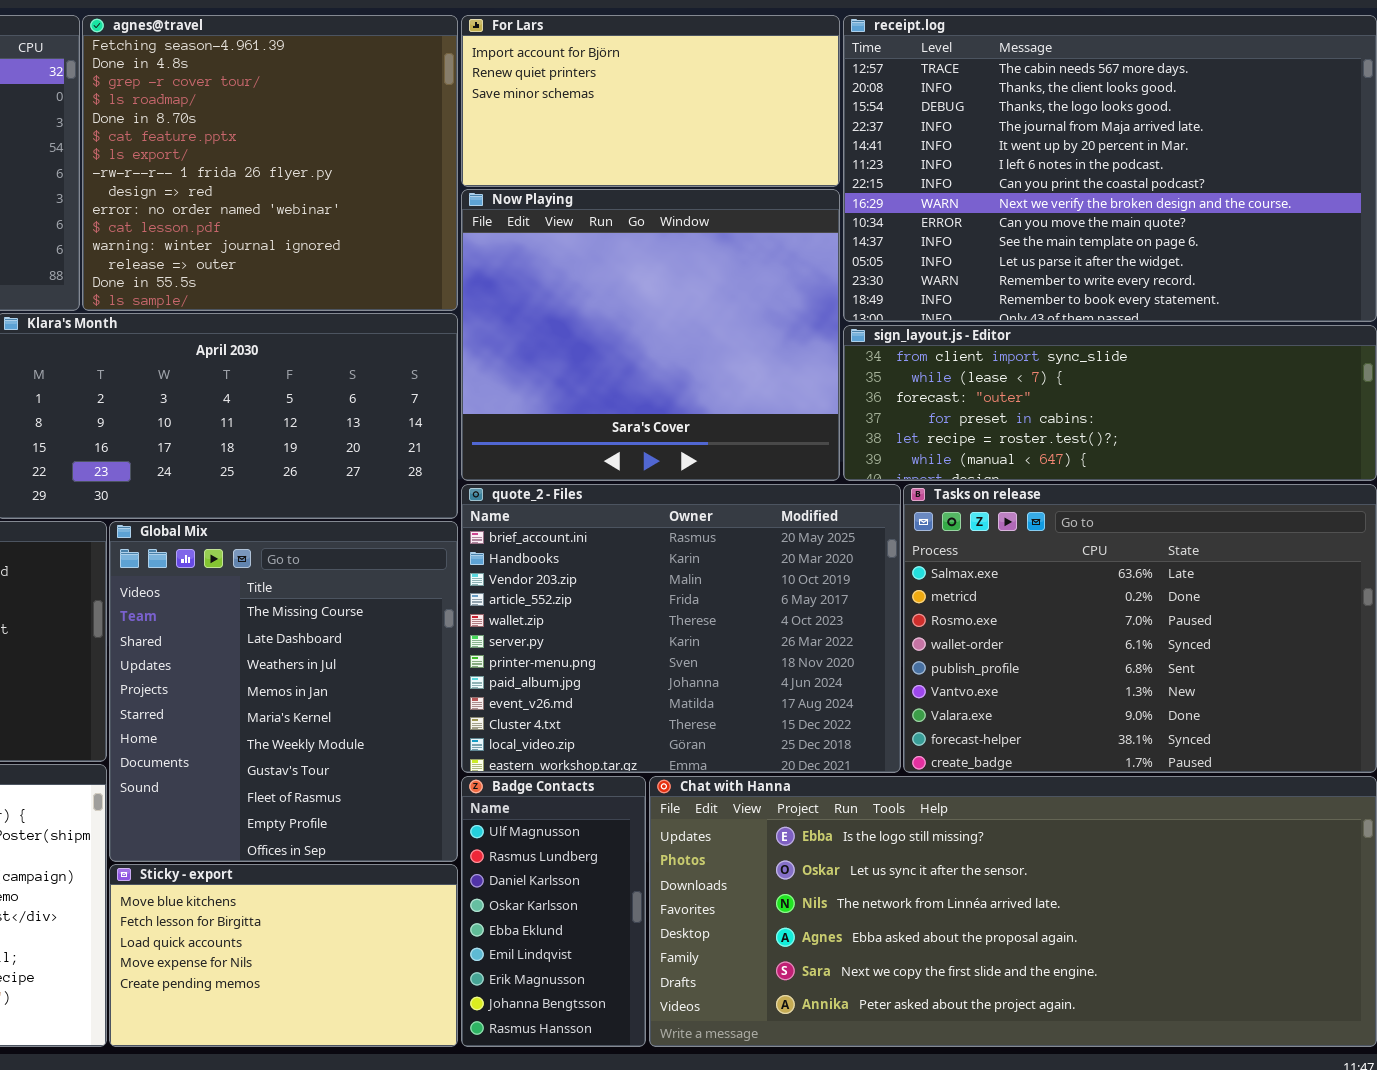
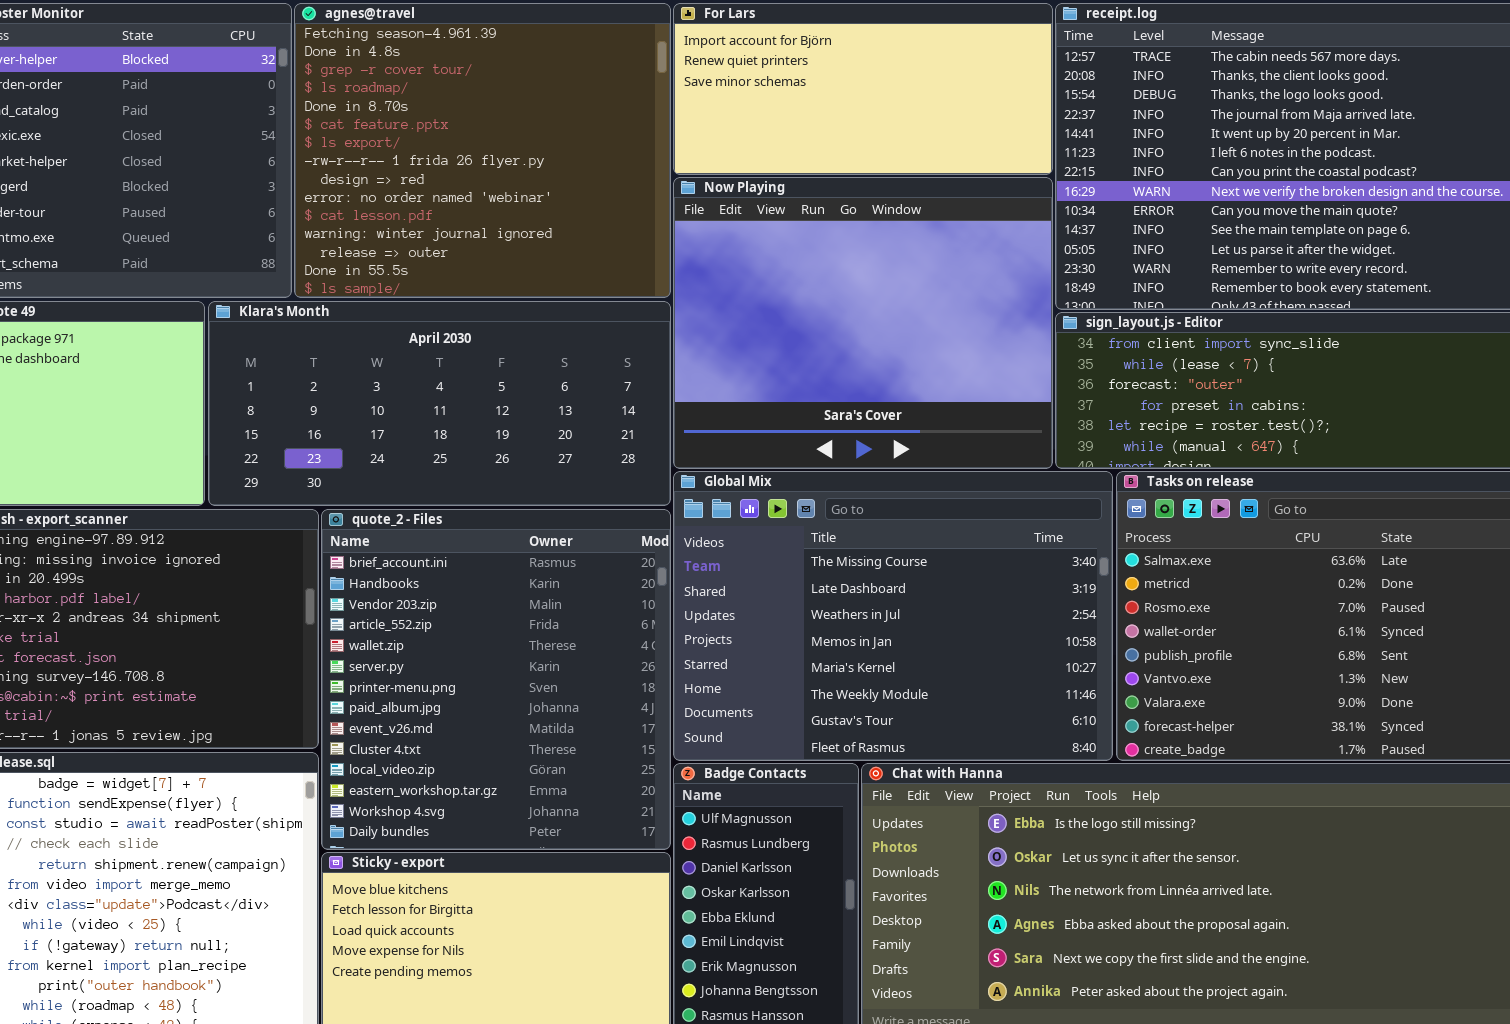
quote_2 - Files: [461,484,901,773] -> [321,509,671,850], moved, resized
Global Mix: [109,521,458,862] -> [673,471,1113,761], moved, resized

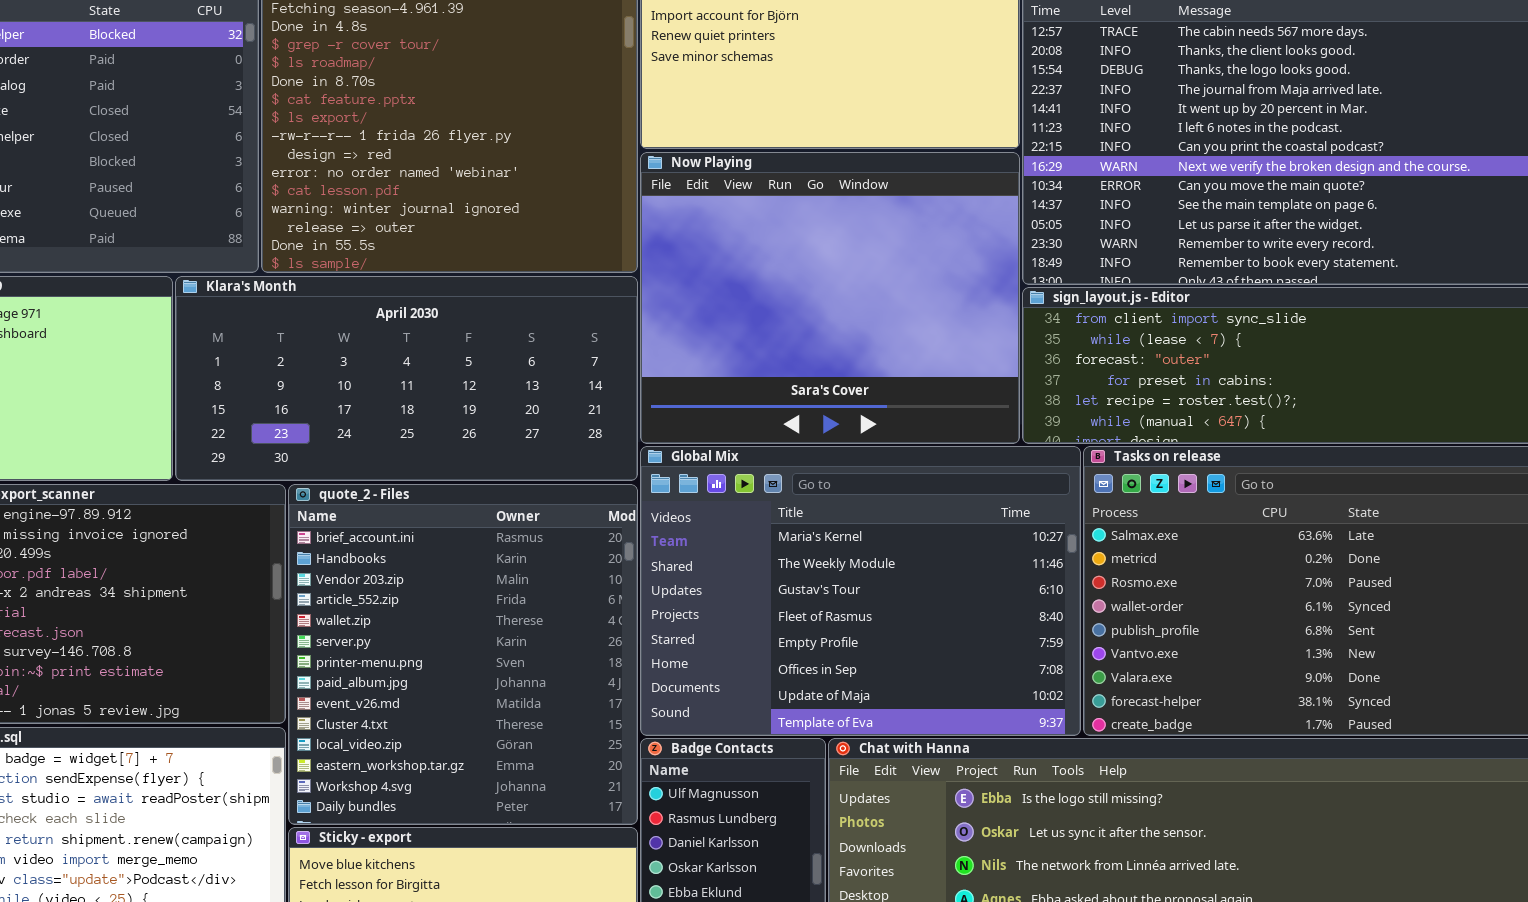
Global Mix: [673,471,1113,761] -> [640,446,1081,736], scrolled down 4 rows

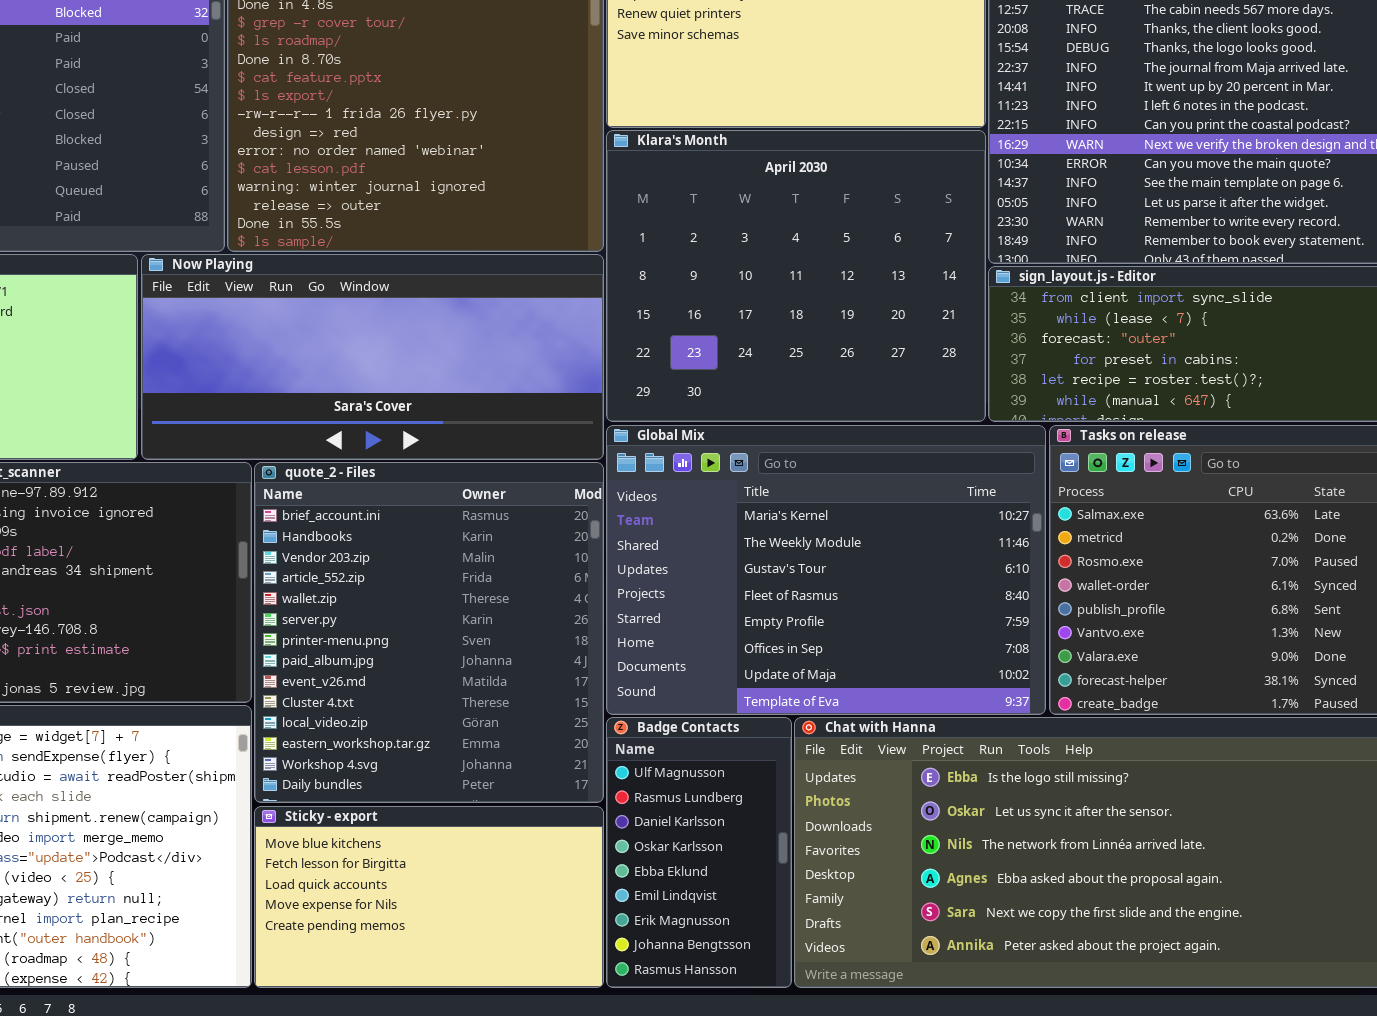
Now Playing: [640,152,1020,444] -> [141,254,604,460], moved, resized
Klara's Month: [175,276,638,481] -> [606,130,986,422], moved, resized

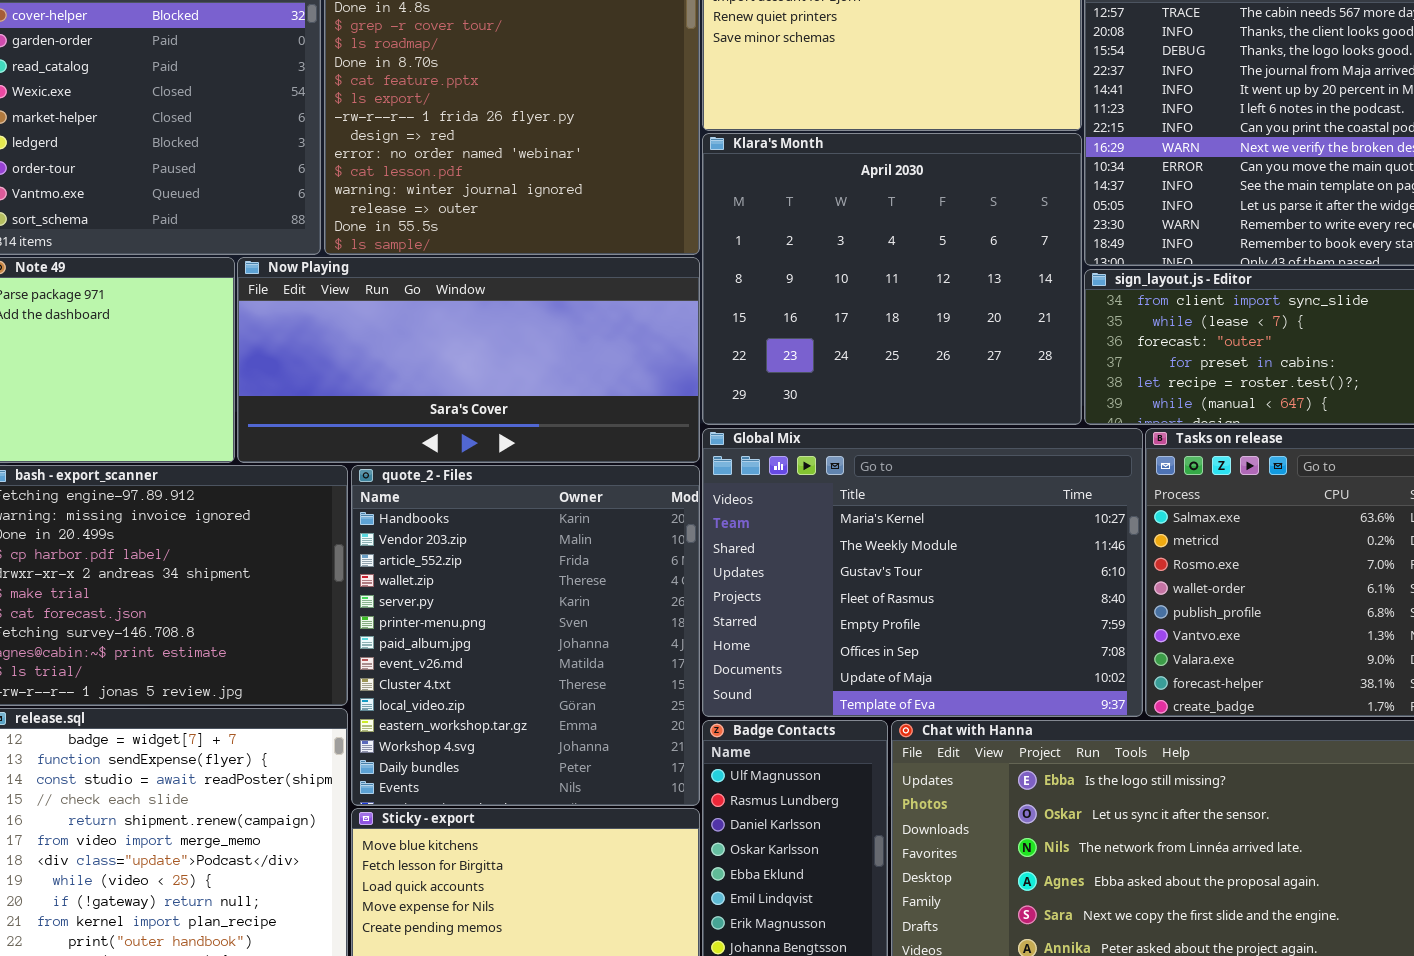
quote_2 - Files: [254,462,604,803] -> [351,465,700,806], scrolled down 1 row

